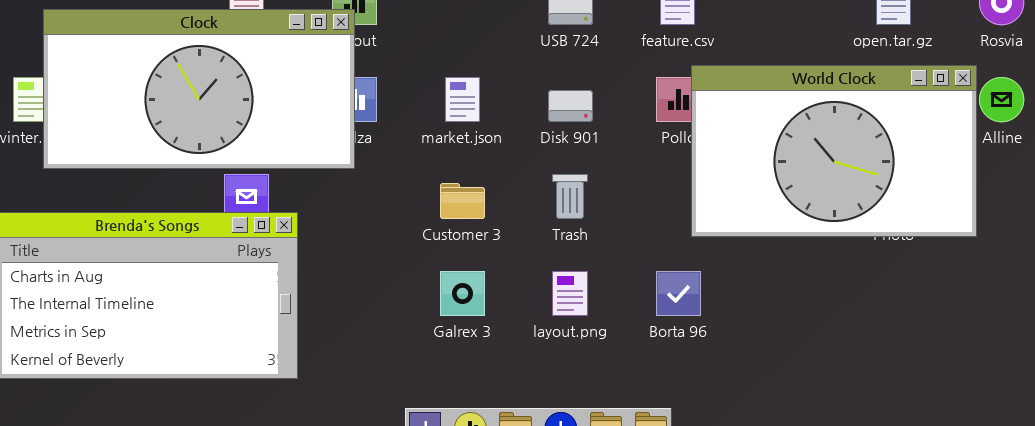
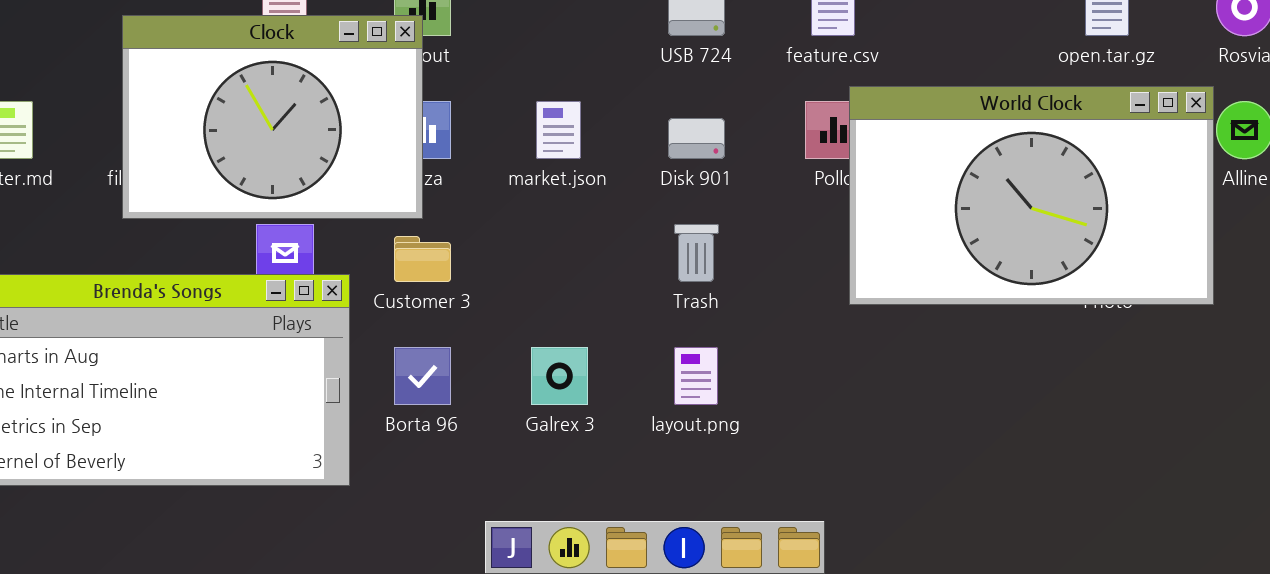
Clock: [43,9,355,169] -> [122,15,423,219], resized
Customer 3: [440,183,485,219] -> [394,236,451,282], moved
Borta 96: [656,271,701,316] -> [394,347,451,405], moved

